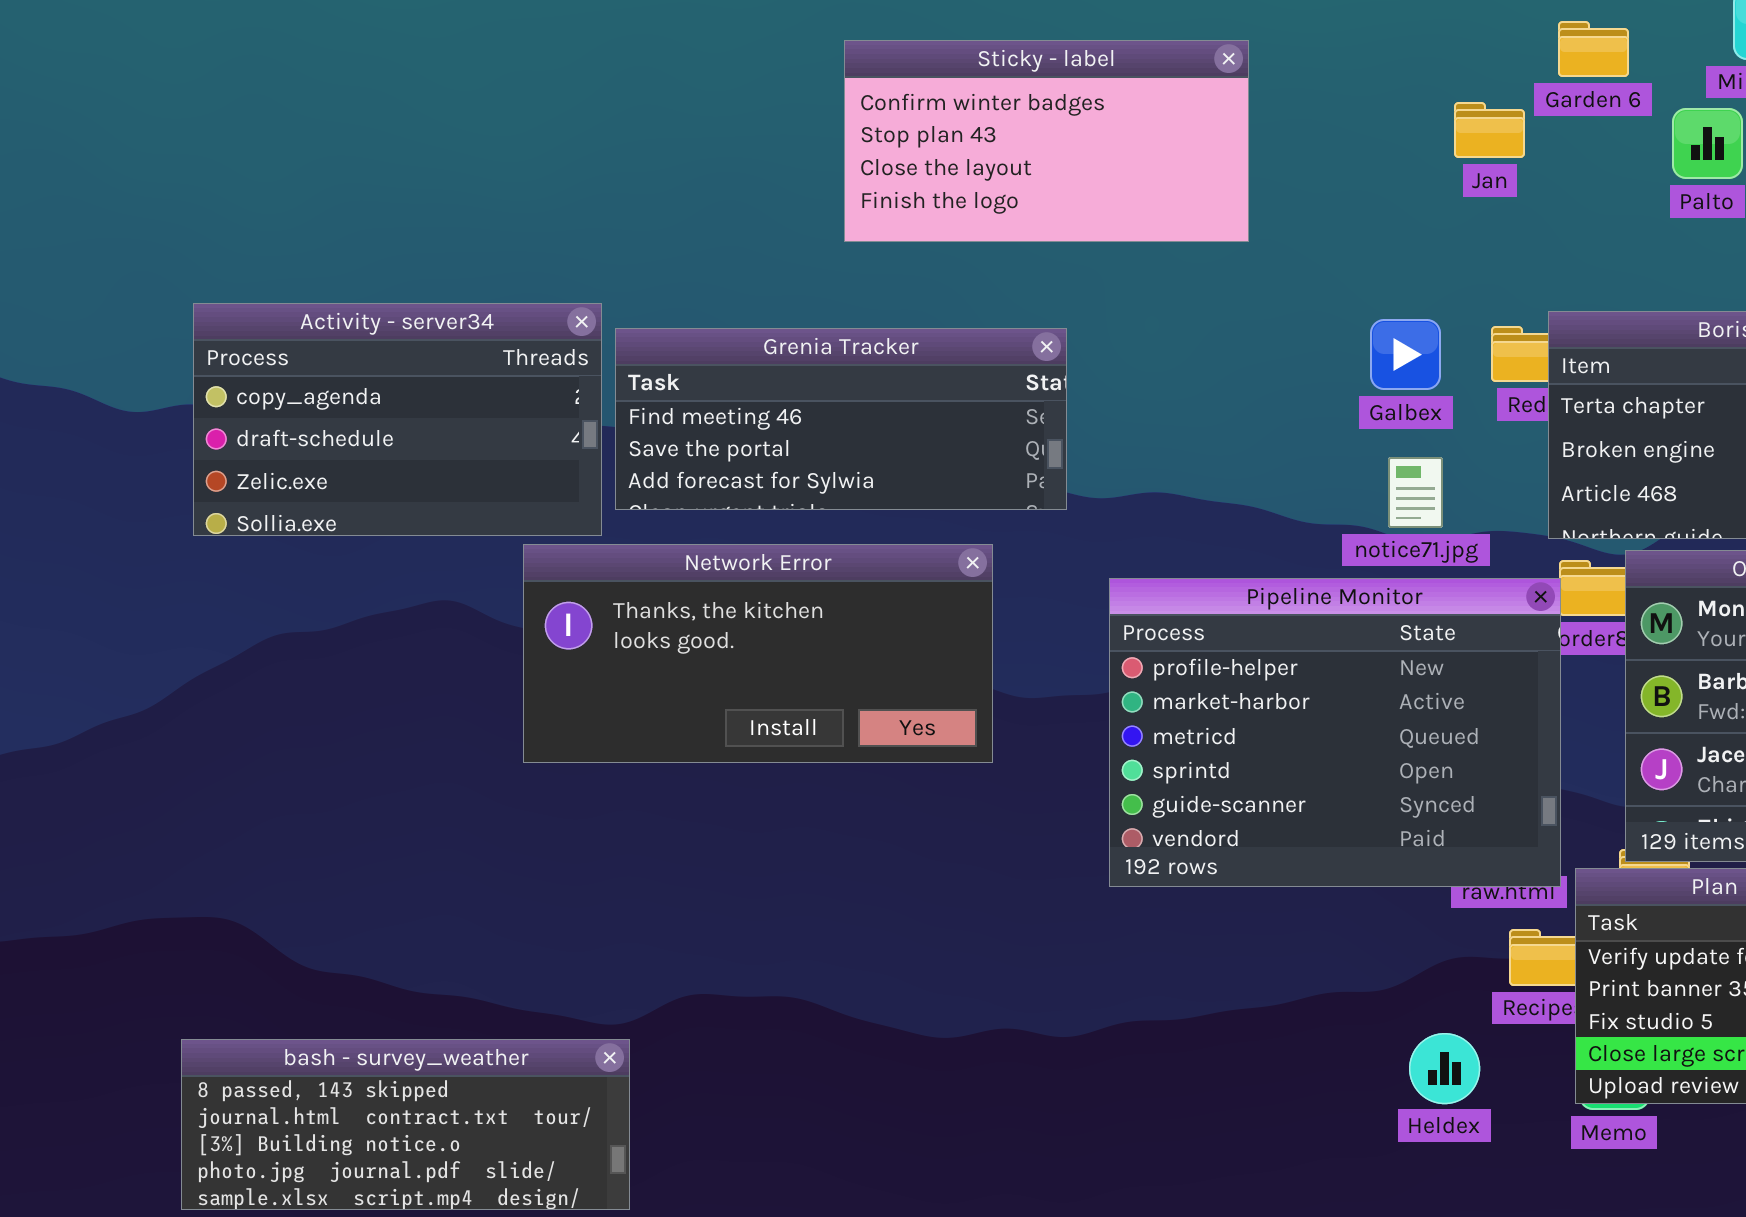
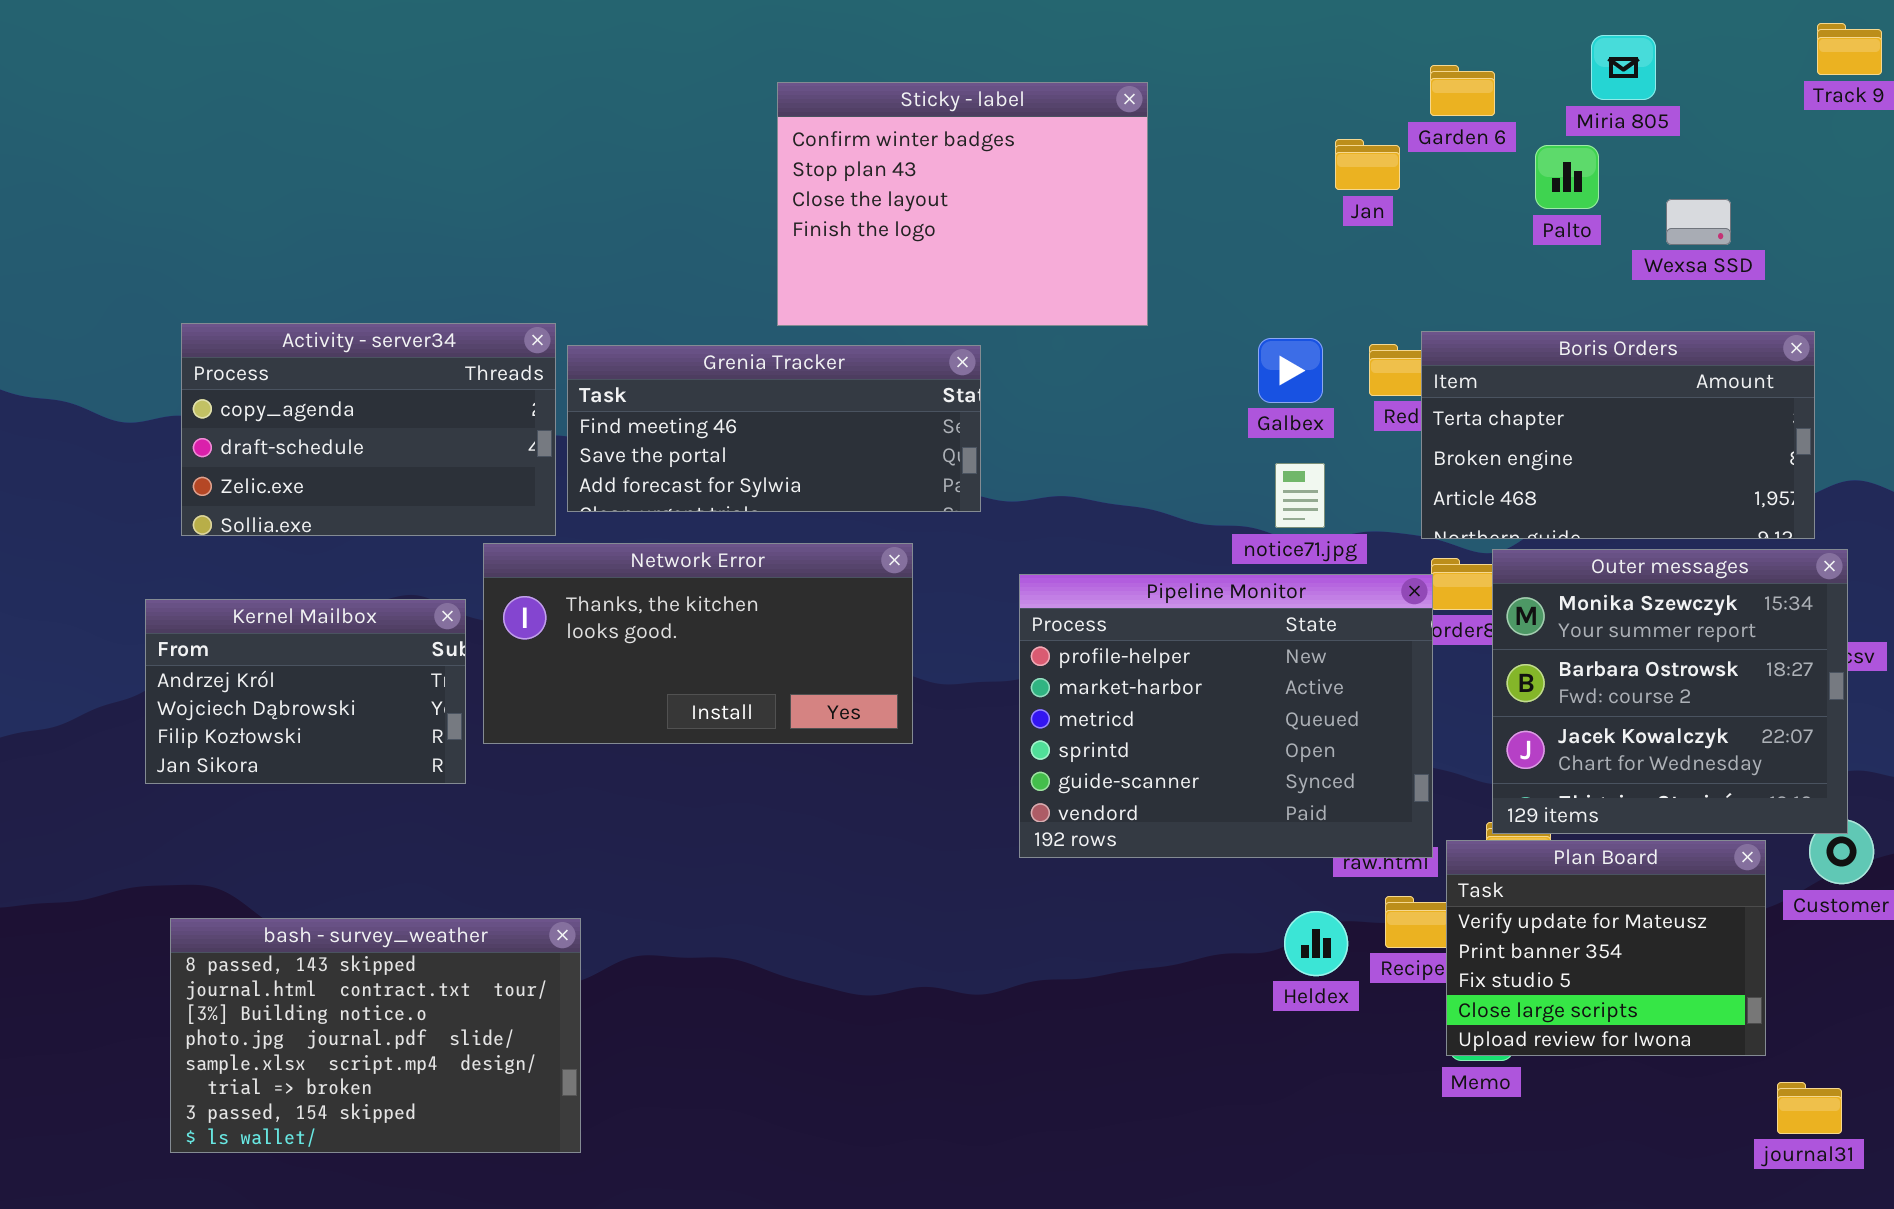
Sticky - label: [844,40,1249,242] -> [777,82,1148,326], resized
Kernel Mailbox: none -> [145,599,466,784], opened
Heldex: [1409,1033,1480,1104] -> [1284,911,1348,976], moved
bash - survey_weather: [181,1039,630,1210] -> [170,918,581,1153], resized

